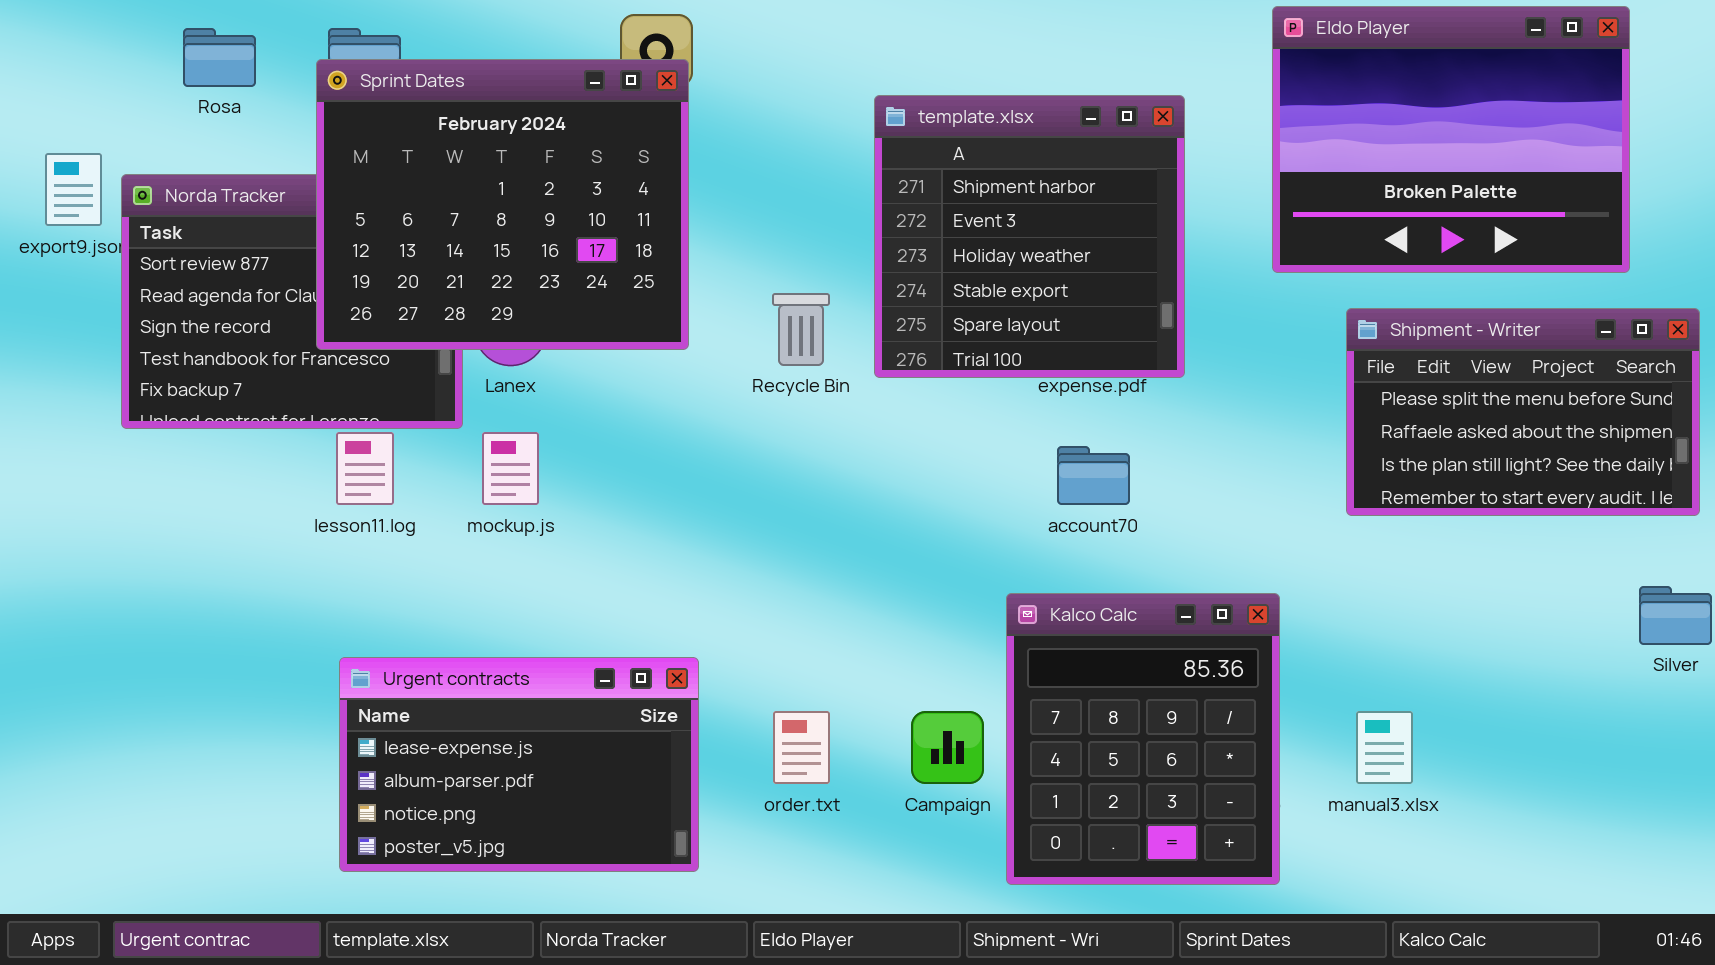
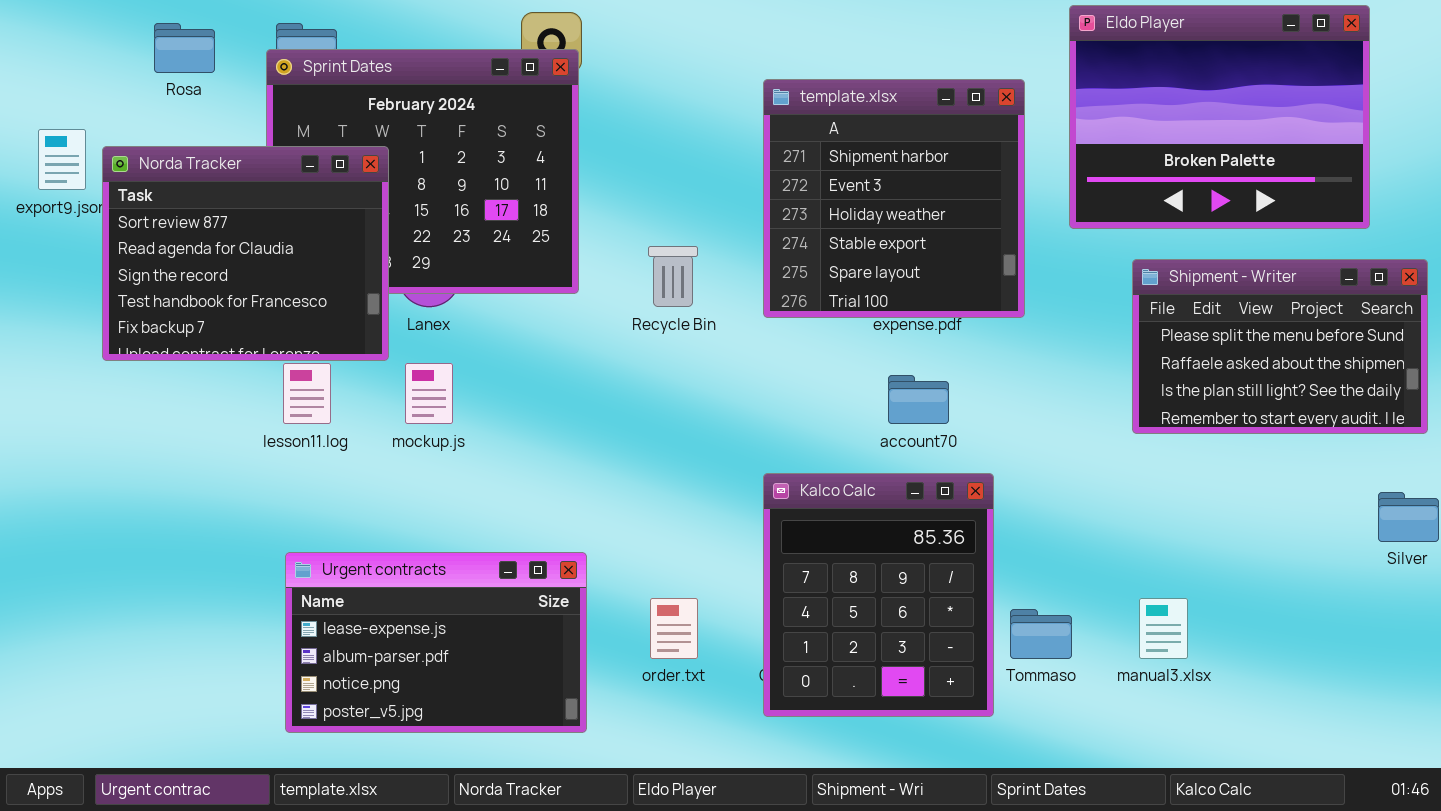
template.xlsx: [874,95,1185,378] -> [763,79,1025,318], moved
Norda Tracker: [121,174,463,429] -> [102,146,389,361], raised
Kalco Calc: [1006,593,1280,885] -> [763,473,994,717], moved

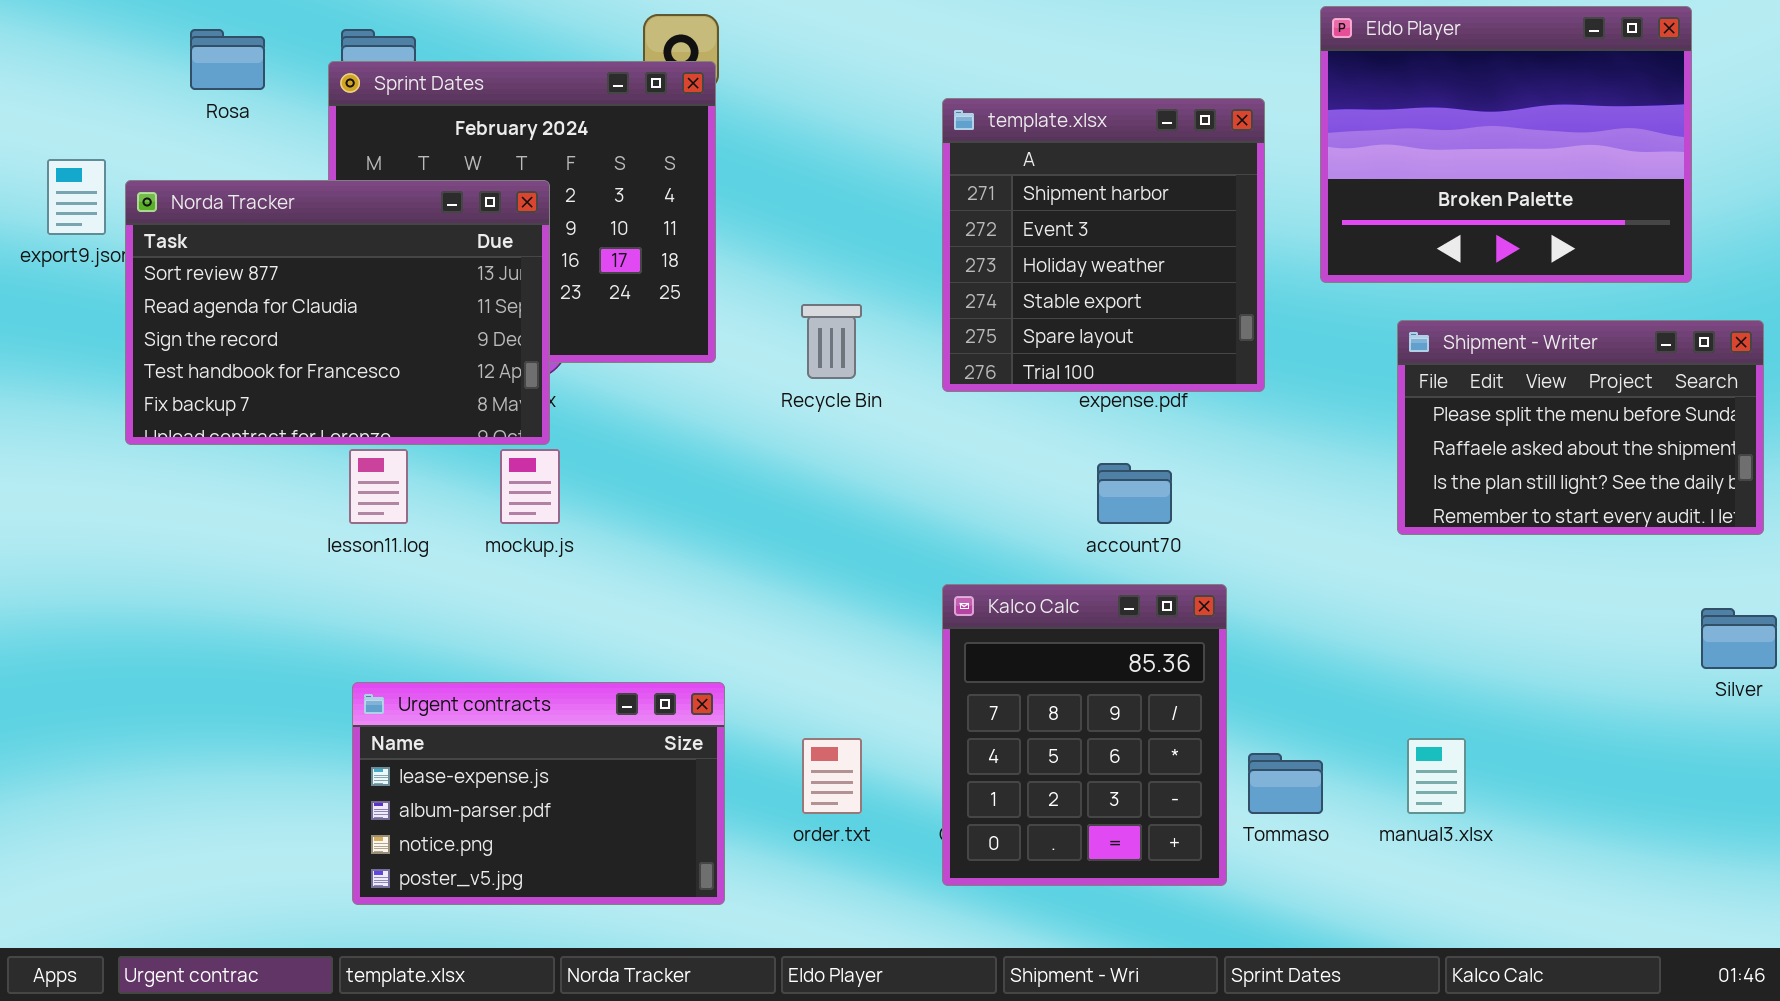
Norda Tracker: [102,146,389,361] -> [125,180,550,445], resized

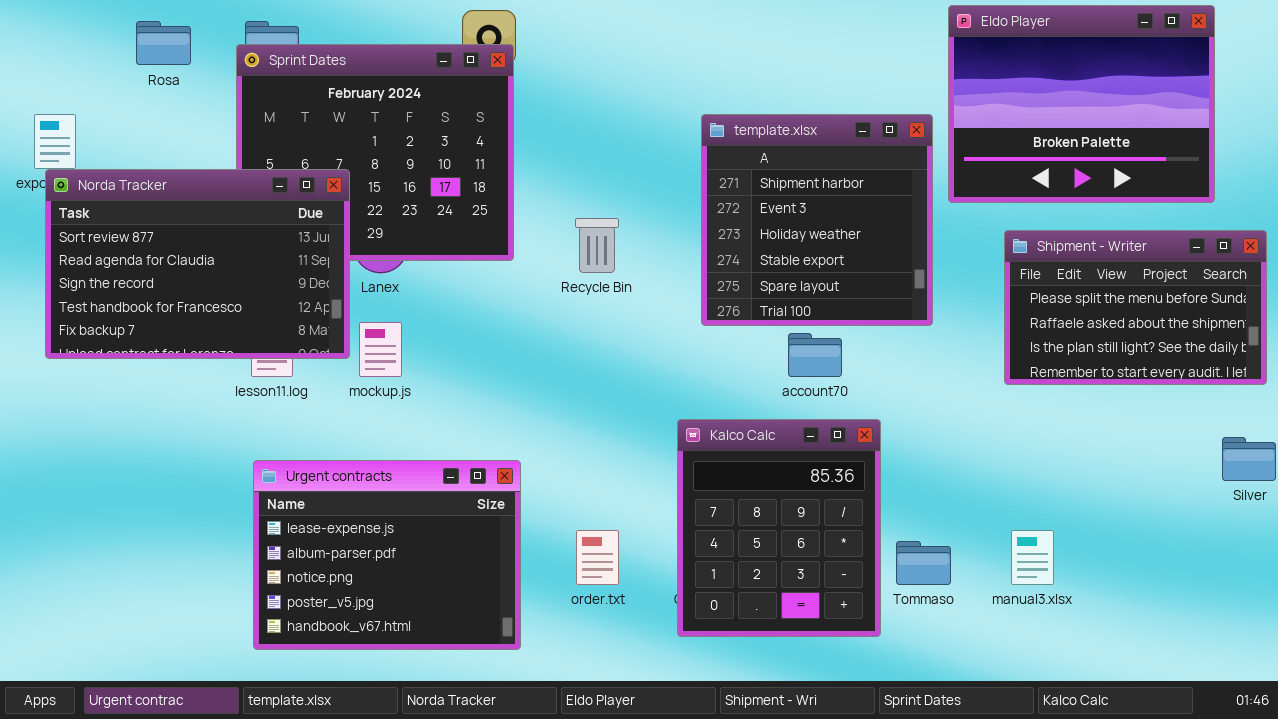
template.xlsx: [942,98,1265,392] -> [701,114,933,326], moved
Norda Tracker: [125,180,550,445] -> [45,169,350,359], moved
Urgent contracts: [352,682,725,905] -> [253,460,521,650], resized

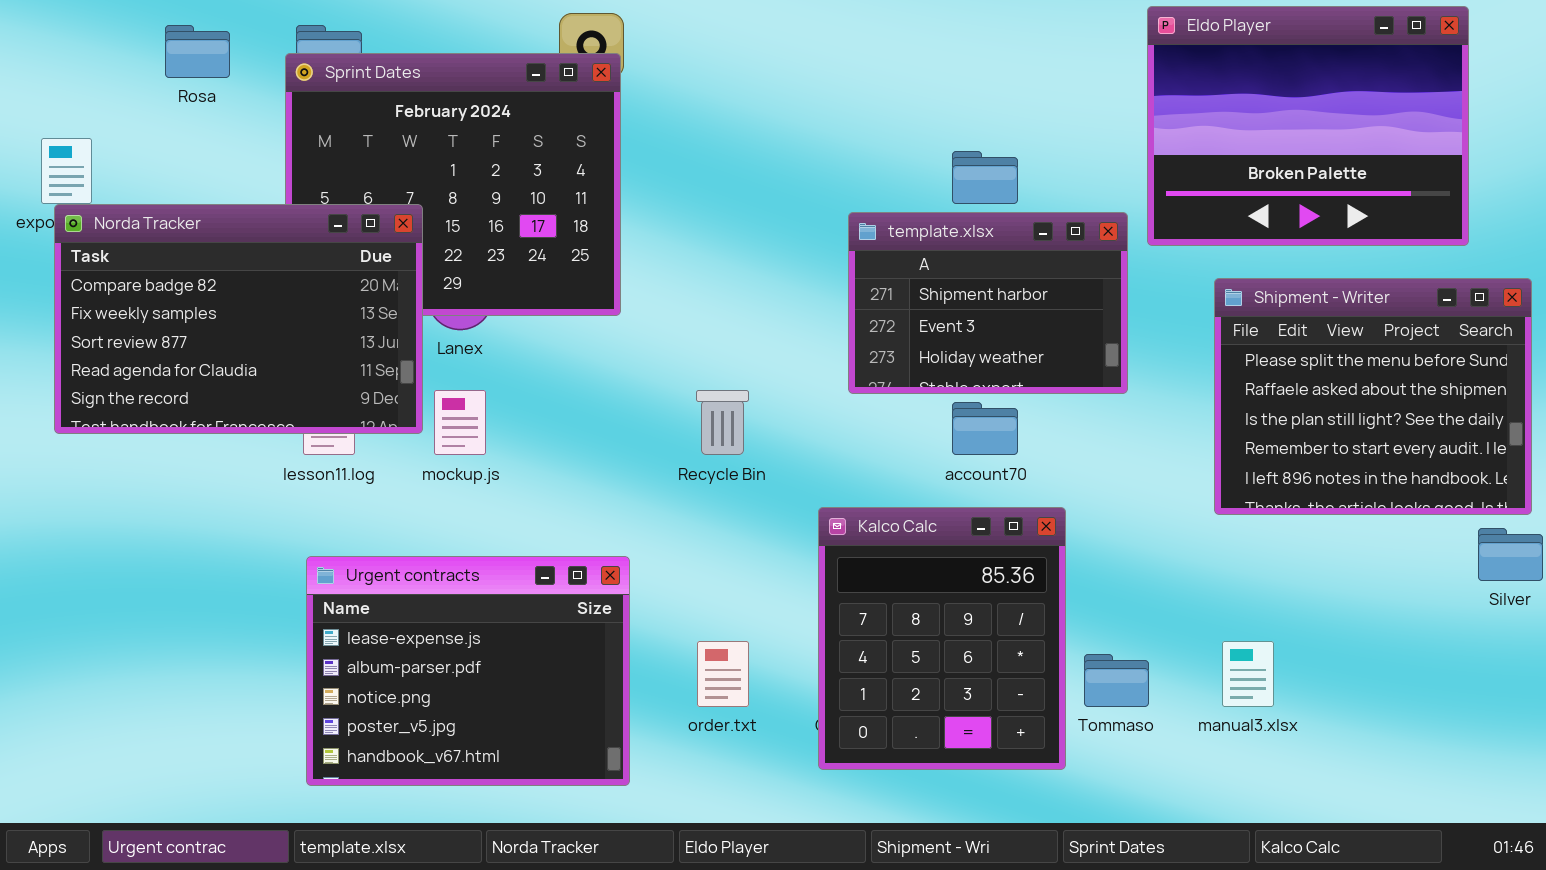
template.xlsx: [701,114,933,326] -> [848,212,1128,394], resized
Norda Tracker: [45,169,350,359] -> [54,204,423,434], scrolled up 2 rows
Recycle Bin: [575,218,619,273] -> [696,390,749,455], moved
Shipment - Writer: [1004,230,1267,385] -> [1214,278,1532,515], resized

